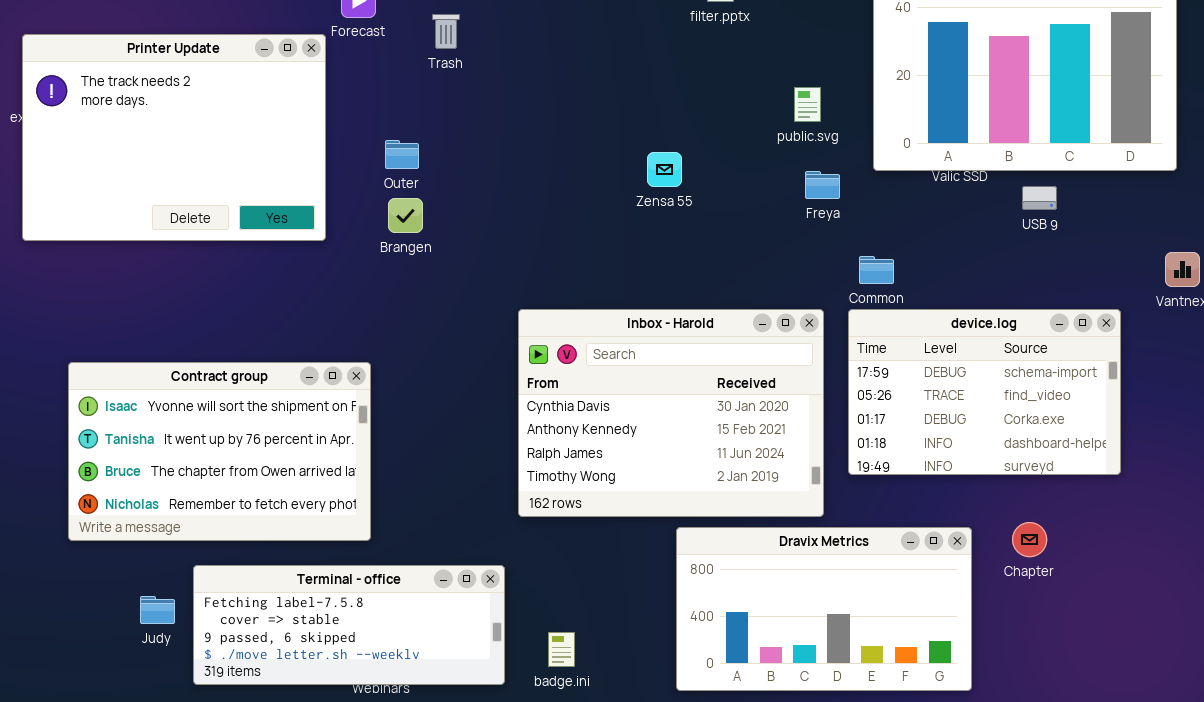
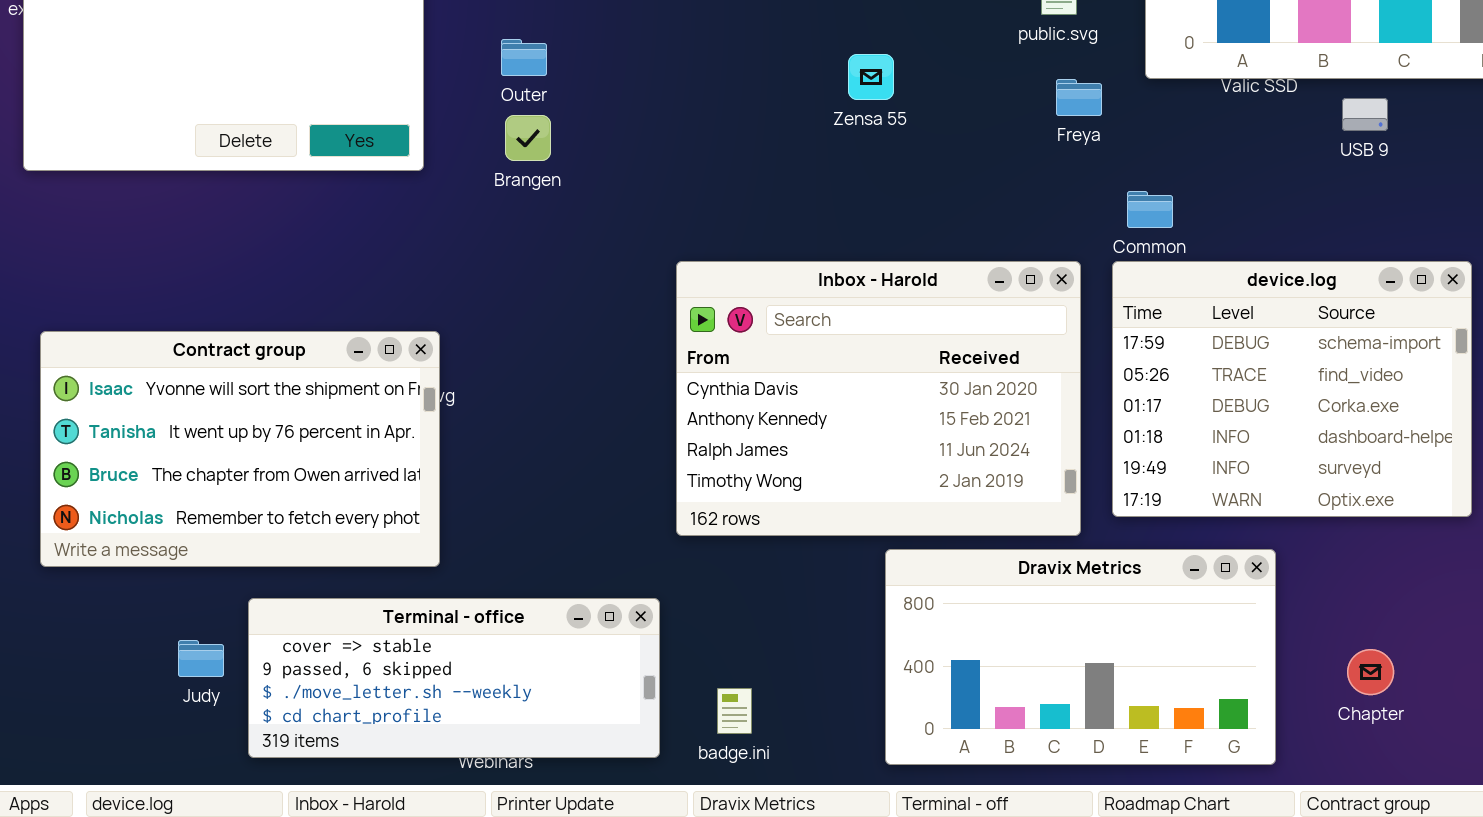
device.log: [848,309,1121,475] -> [1112,261,1472,517], resized
Contract group: [68,362,371,541] -> [40,331,440,567], moved
Chapter: [1012,522,1047,557] -> [1347,649,1394,695], moved
Terminal - office: [193,565,505,685] -> [248,598,660,758], scrolled down 1 row

